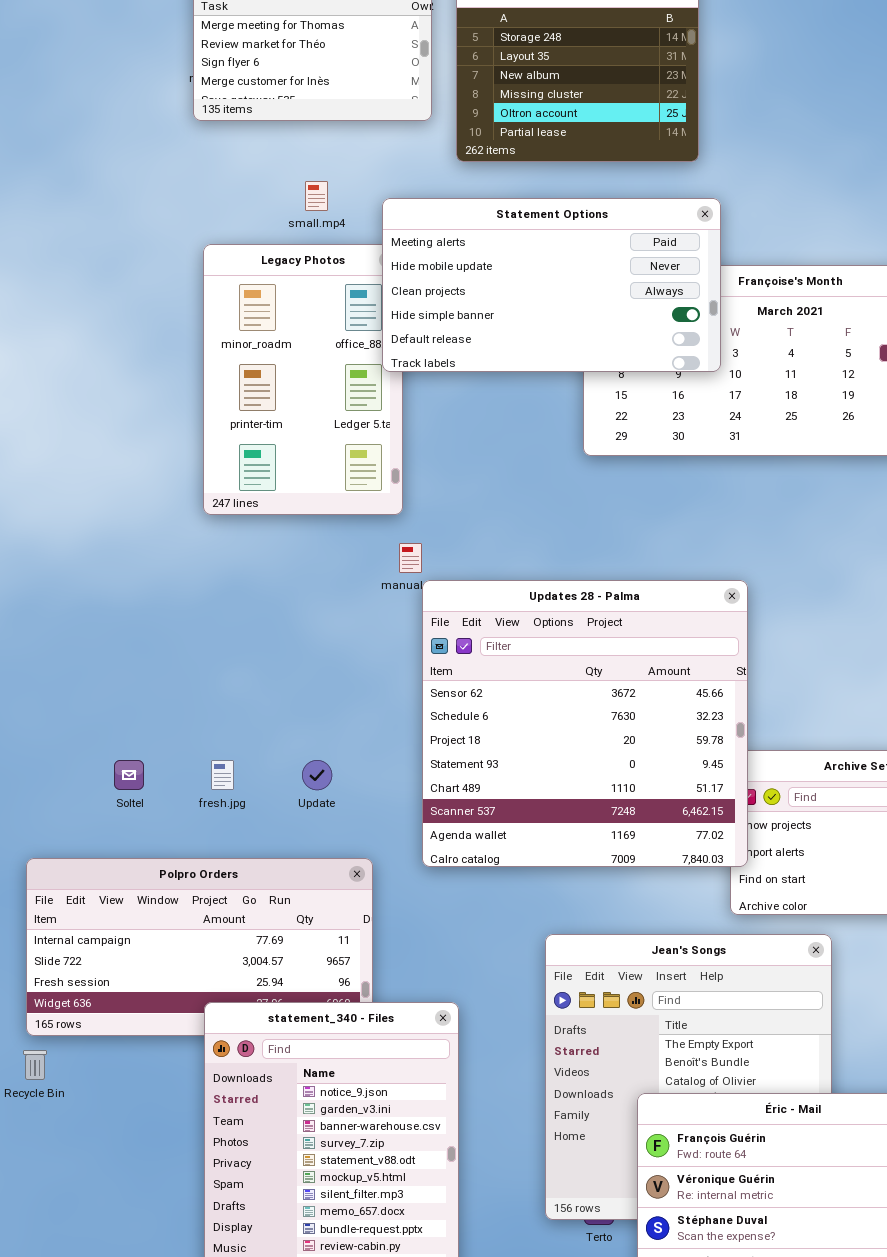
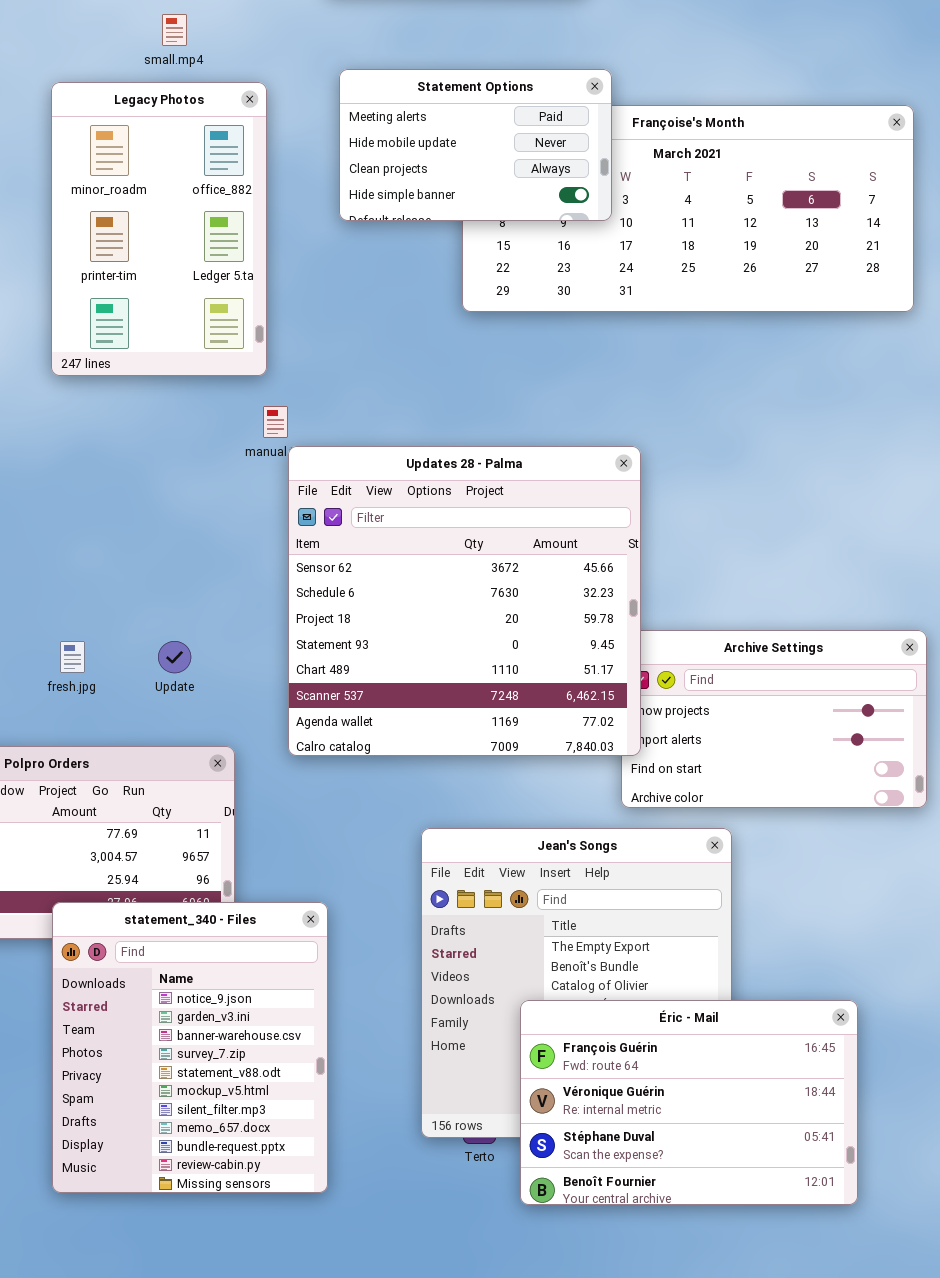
Statement Options: [382,198,721,372] -> [339,69,612,221], resized

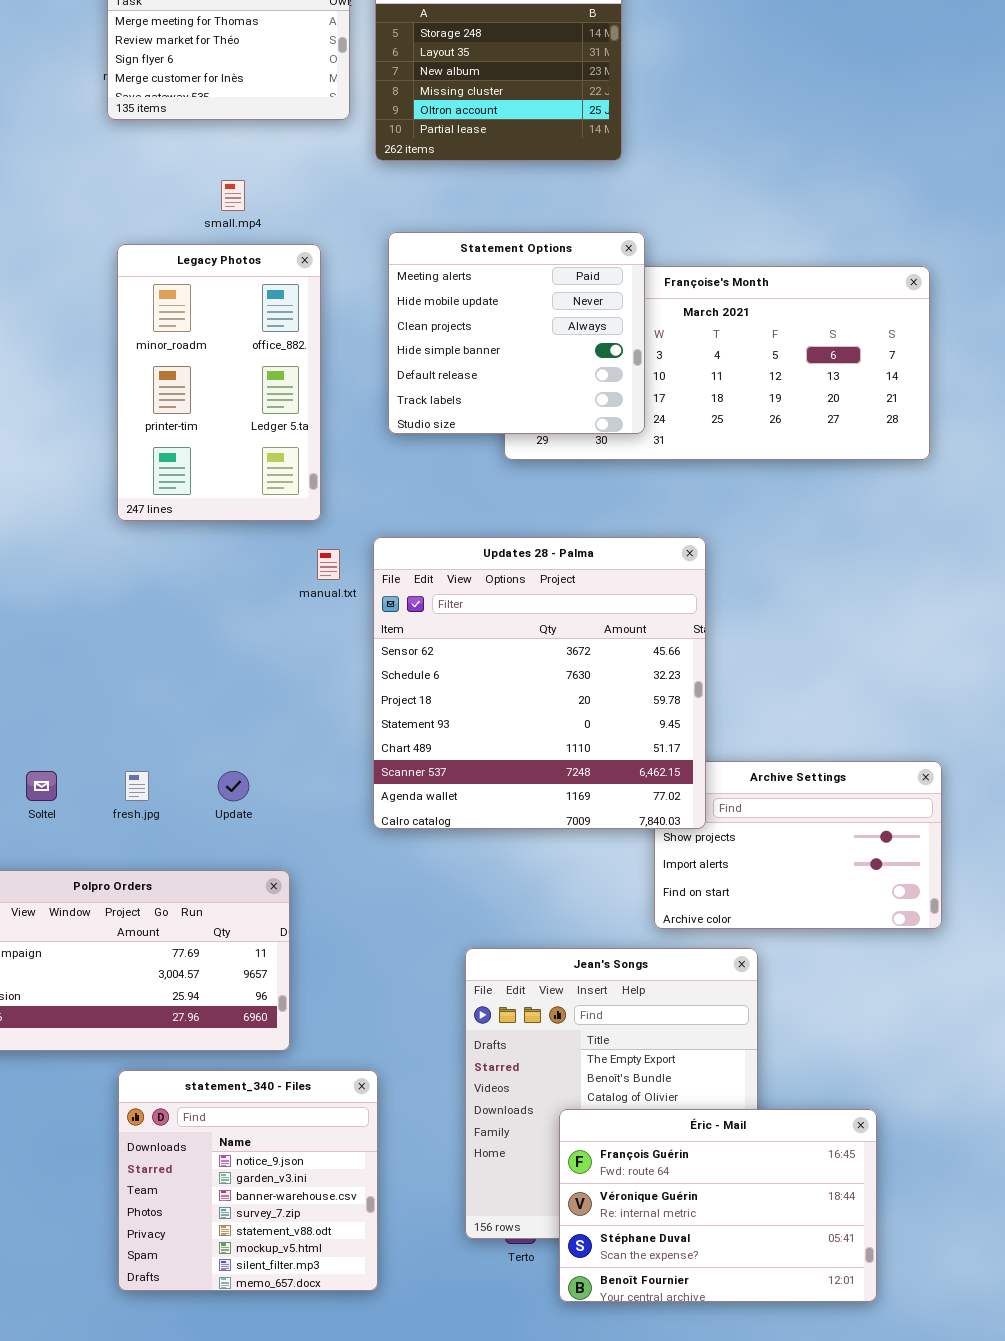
Statement Options: [339,69,612,221] -> [388,232,645,434], resized
Updates 28 - Palma: [288,446,641,756] -> [373,537,706,829], moved
statement_340 - Files: [52,902,328,1193] -> [118,1070,378,1291], resized

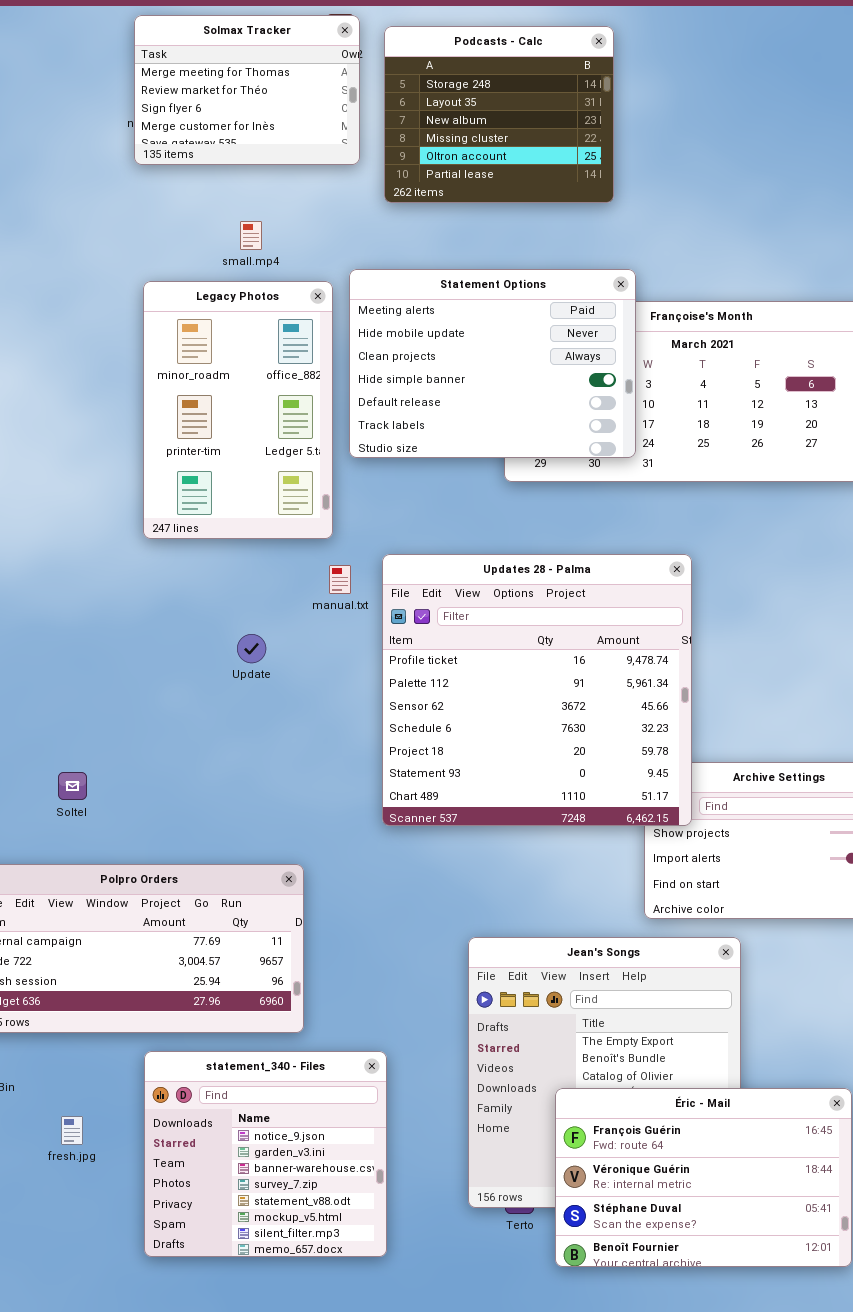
Statement Options: [388,232,645,434] -> [349,269,636,458], resized
Updates 28 - Palma: [373,537,706,829] -> [382,554,692,826], scrolled up 2 rows
fresh.jpg: [125,771,149,801] -> [61,1116,83,1145], moved
Update: [218,771,249,801] -> [237,634,266,663], moved

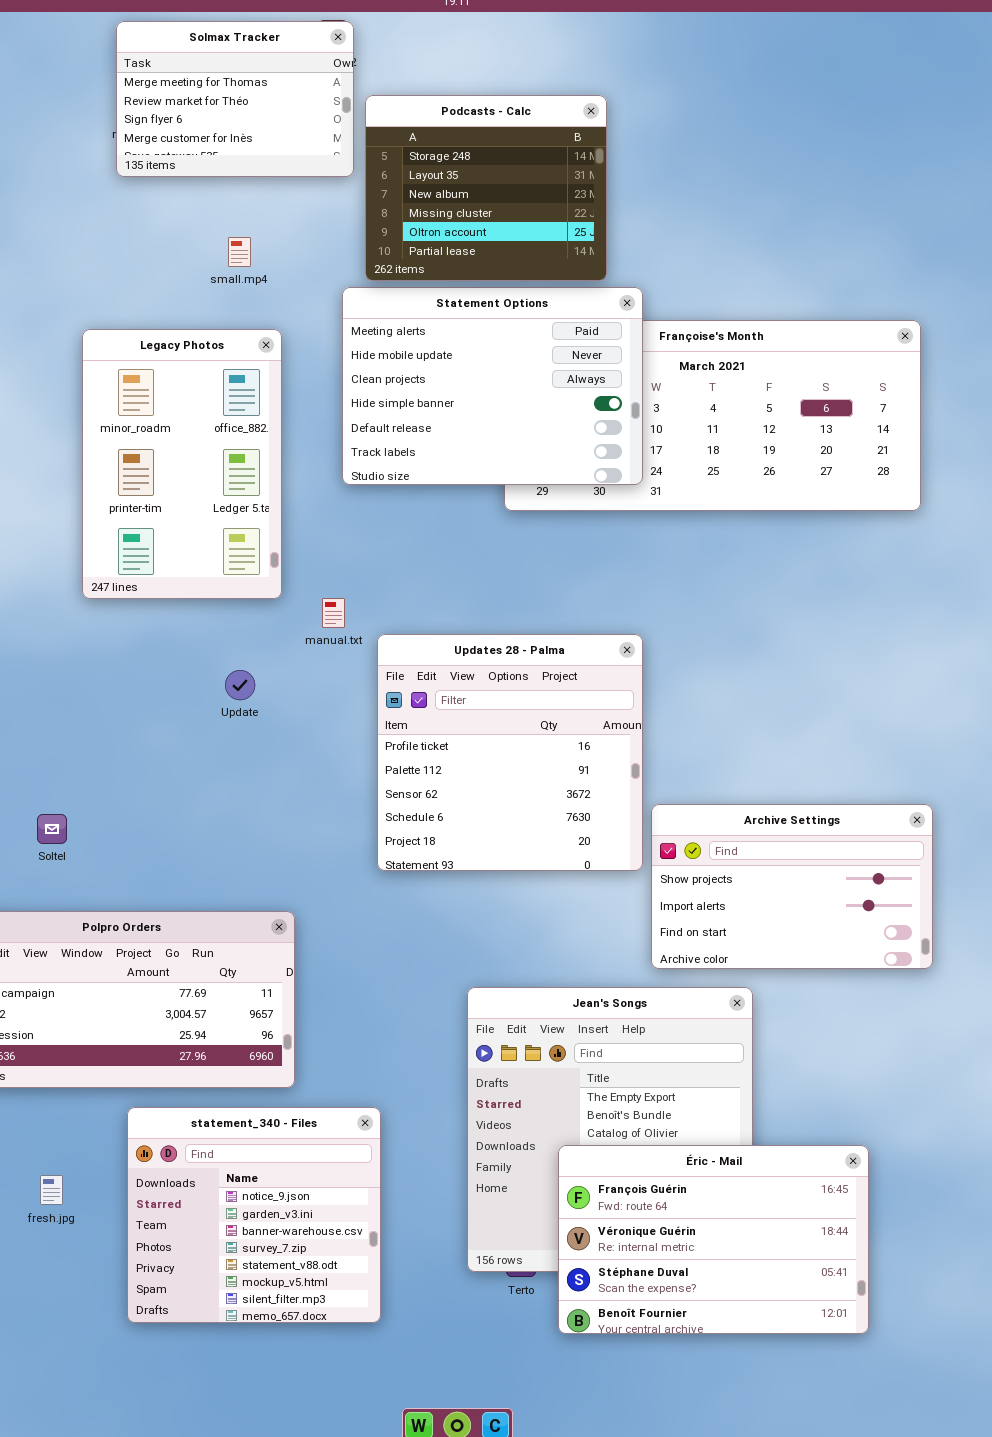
Podcasts - Calc: [384,26,614,203] -> [365,95,607,281], moved
Legacy Photos: [143,281,333,539] -> [82,329,282,599], moved
Updates 28 - Palma: [382,554,692,826] -> [377,634,643,871], resized

